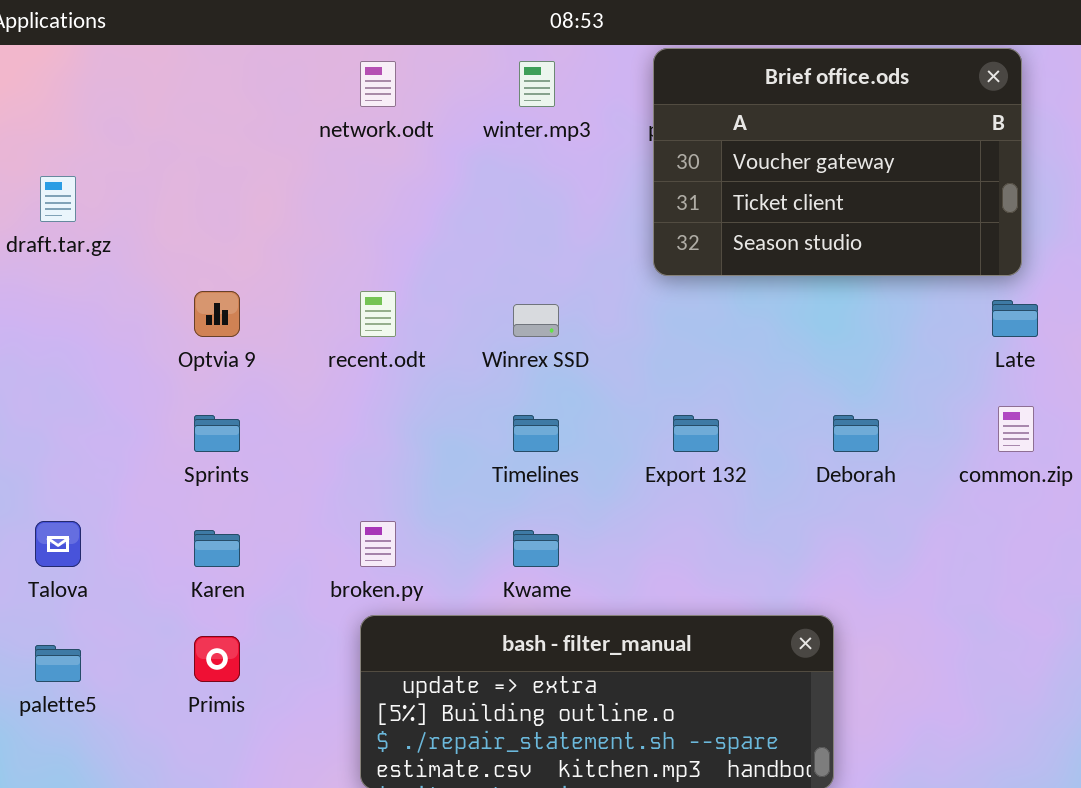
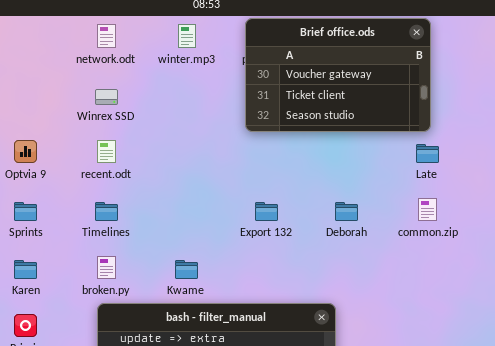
Winrex SSD: [513,304,559,337] -> [95,89,118,105], moved
Timelines: [513,415,559,452] -> [95,202,118,221], moved

